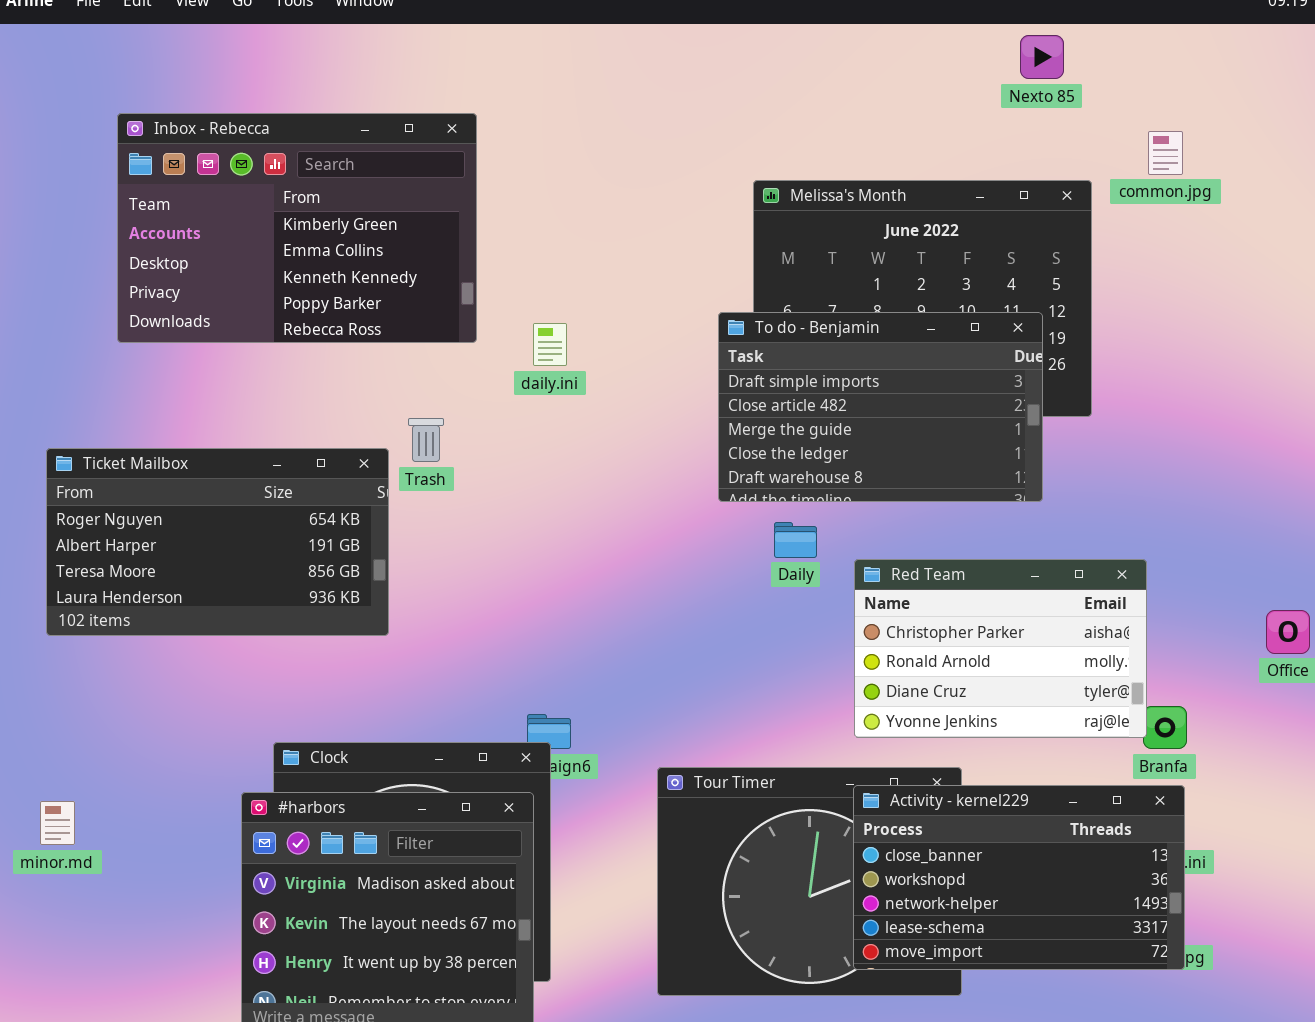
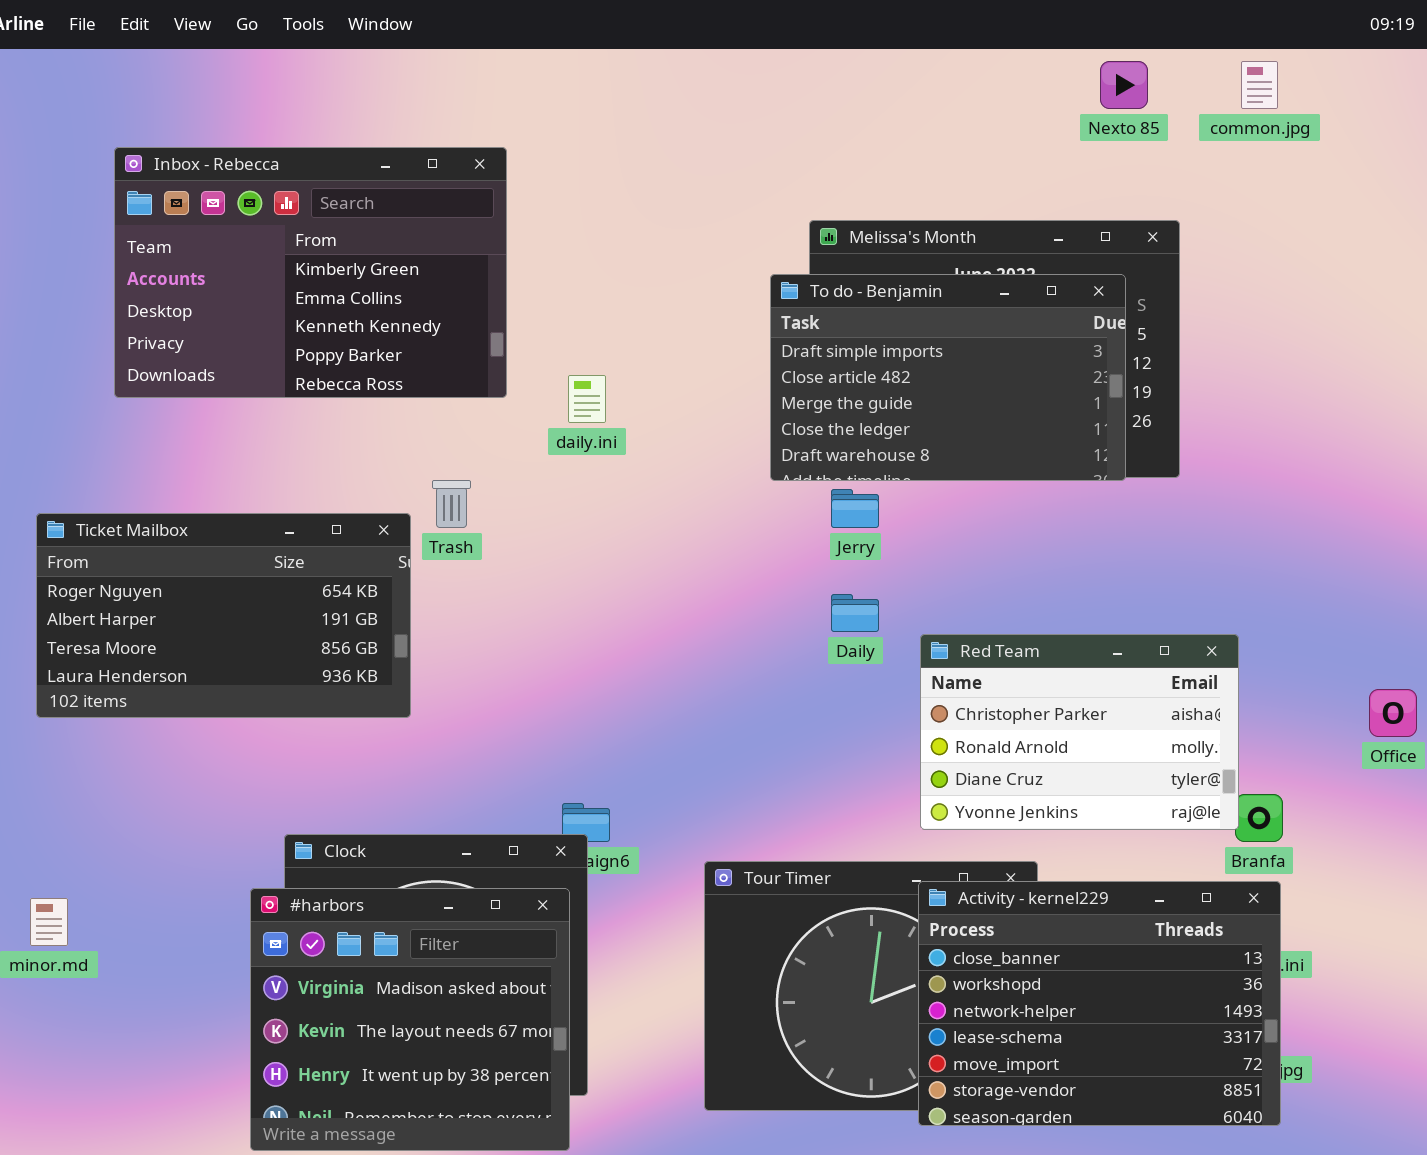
common.jpg: [1148,131,1183,175] -> [1241,61,1278,109], moved
To do - Benjamin: [718,312,1043,502] -> [770,274,1126,481], moved
Activity - kernel229: [853,785,1185,970] -> [918,881,1281,1126], resized

